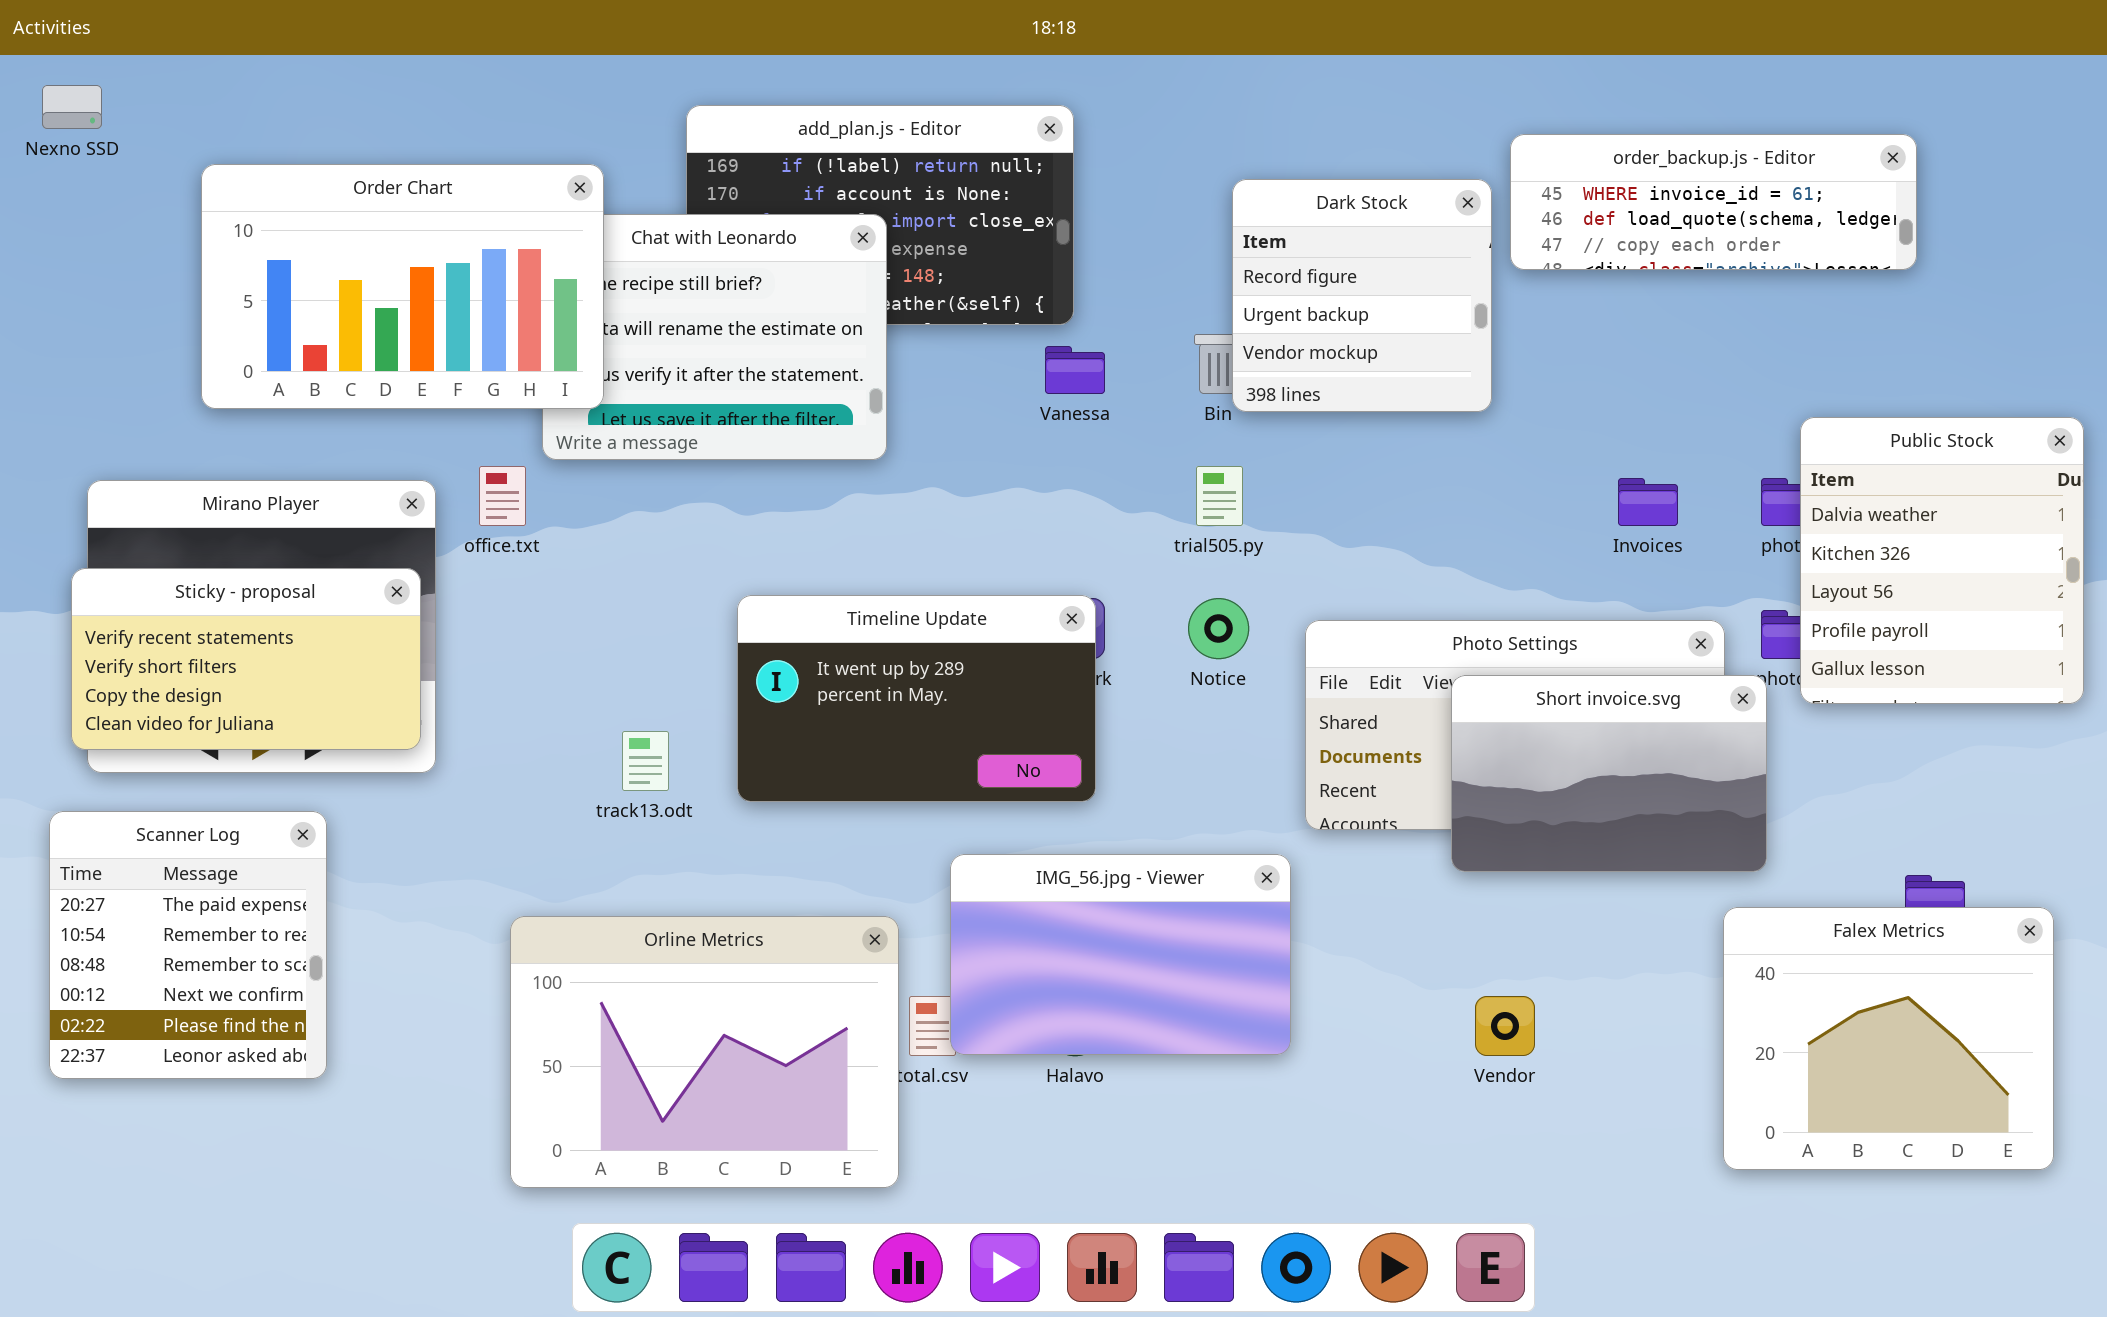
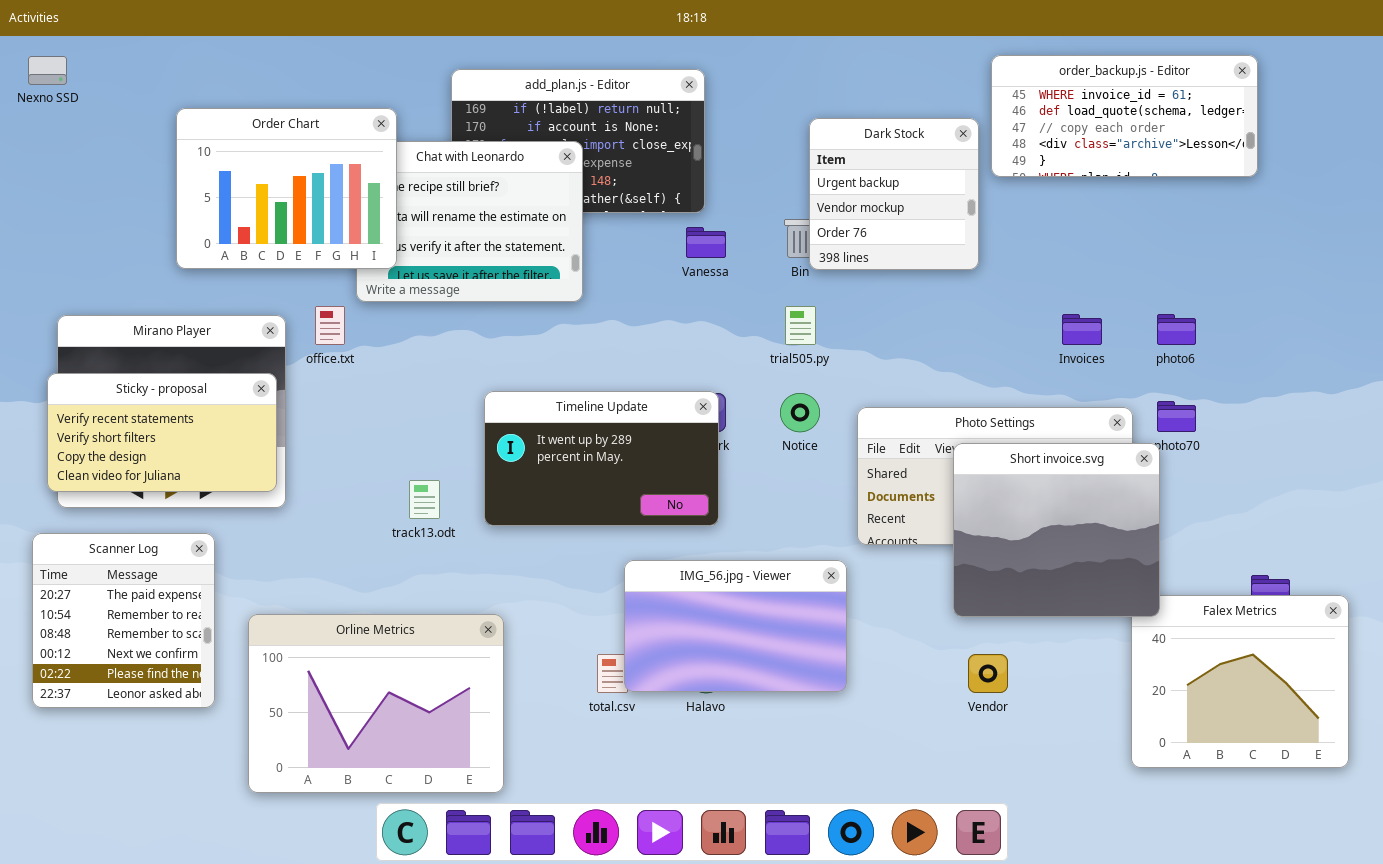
order_backup.js - Editor: [1510,134,1917,270] -> [991,55,1258,177], resized
Order Chart: [201,164,604,409] -> [176,108,397,269], resized
Dark Stock: [1232,179,1492,412] -> [809,118,979,270], scrolled down 1 row
Public Stock: [1800,417,2084,704] -> none, closed
Short invoice.svg: [1451,675,1767,872] -> [953,443,1160,617], resized
Orline Metrics: [510,916,899,1188] -> [248,614,504,793], moved

